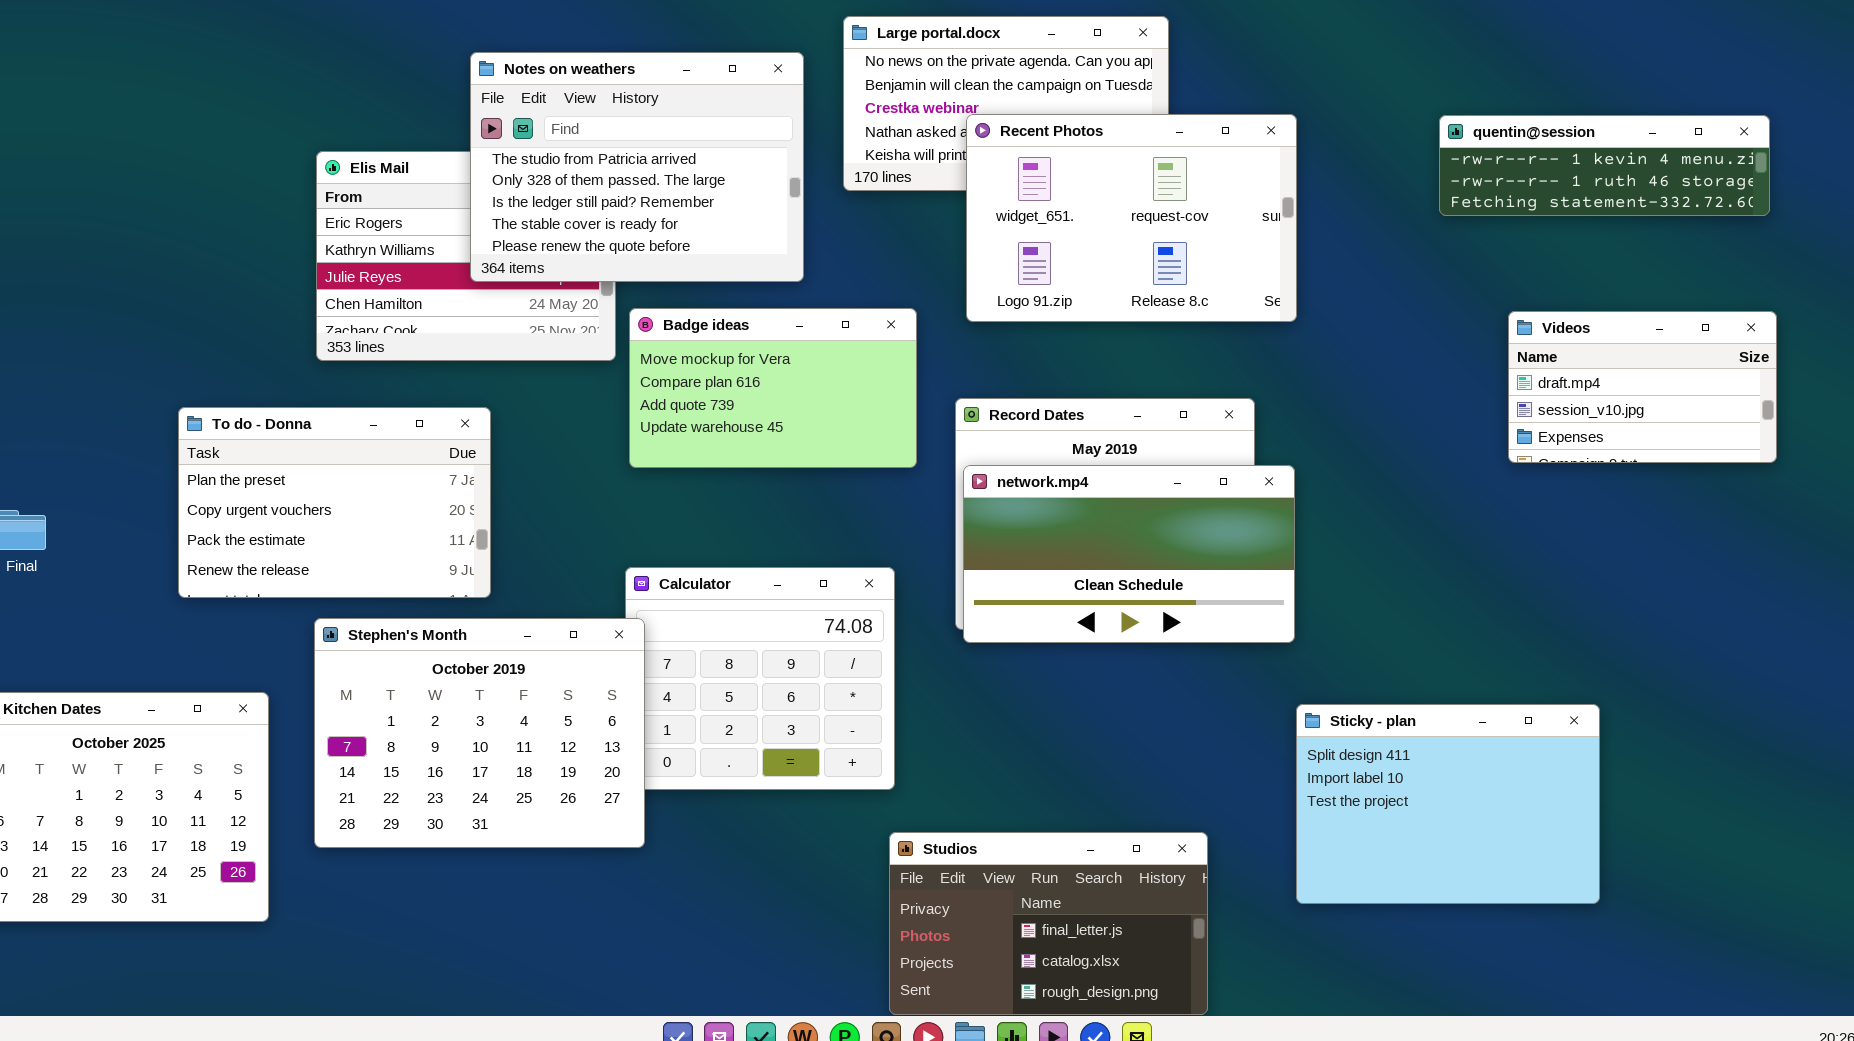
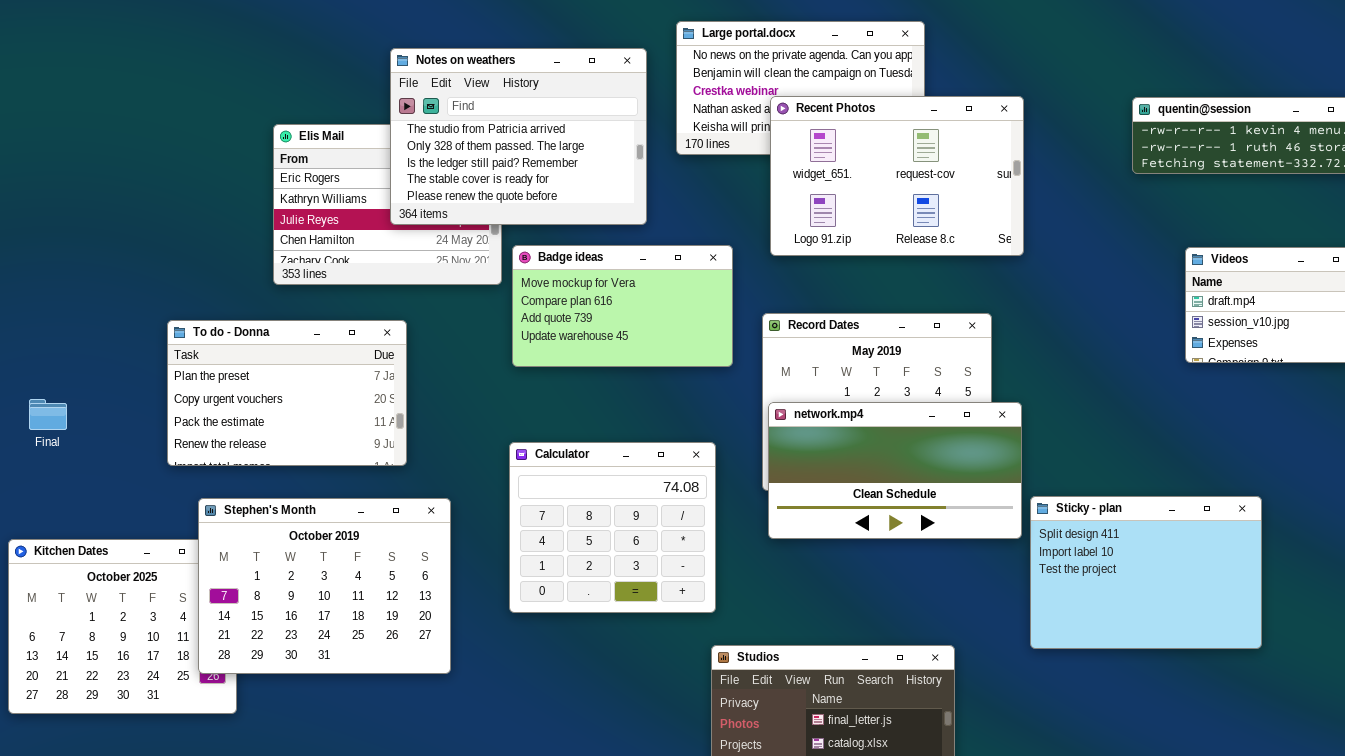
network.mp4: [963,465,1295,643] -> [768,402,1022,539], moved
Stephen's Month: [314,618,645,848] -> [198,498,451,674], moved
Sticky - plan: [1296,704,1600,904] -> [1030,496,1262,649], moved

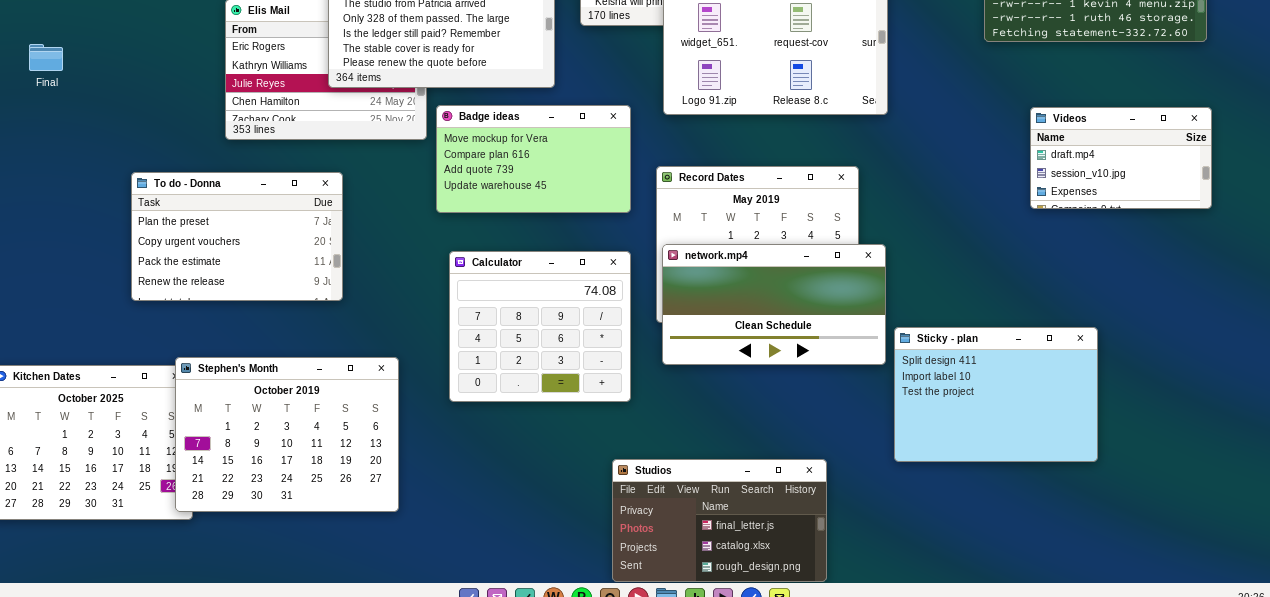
Final: [29,399,67,430] -> [29,44,63,71], moved
Calculator: [509,442,716,613] -> [449,251,631,402], moved
Stephen's Month: [198,498,451,674] -> [175,357,399,512], moved

